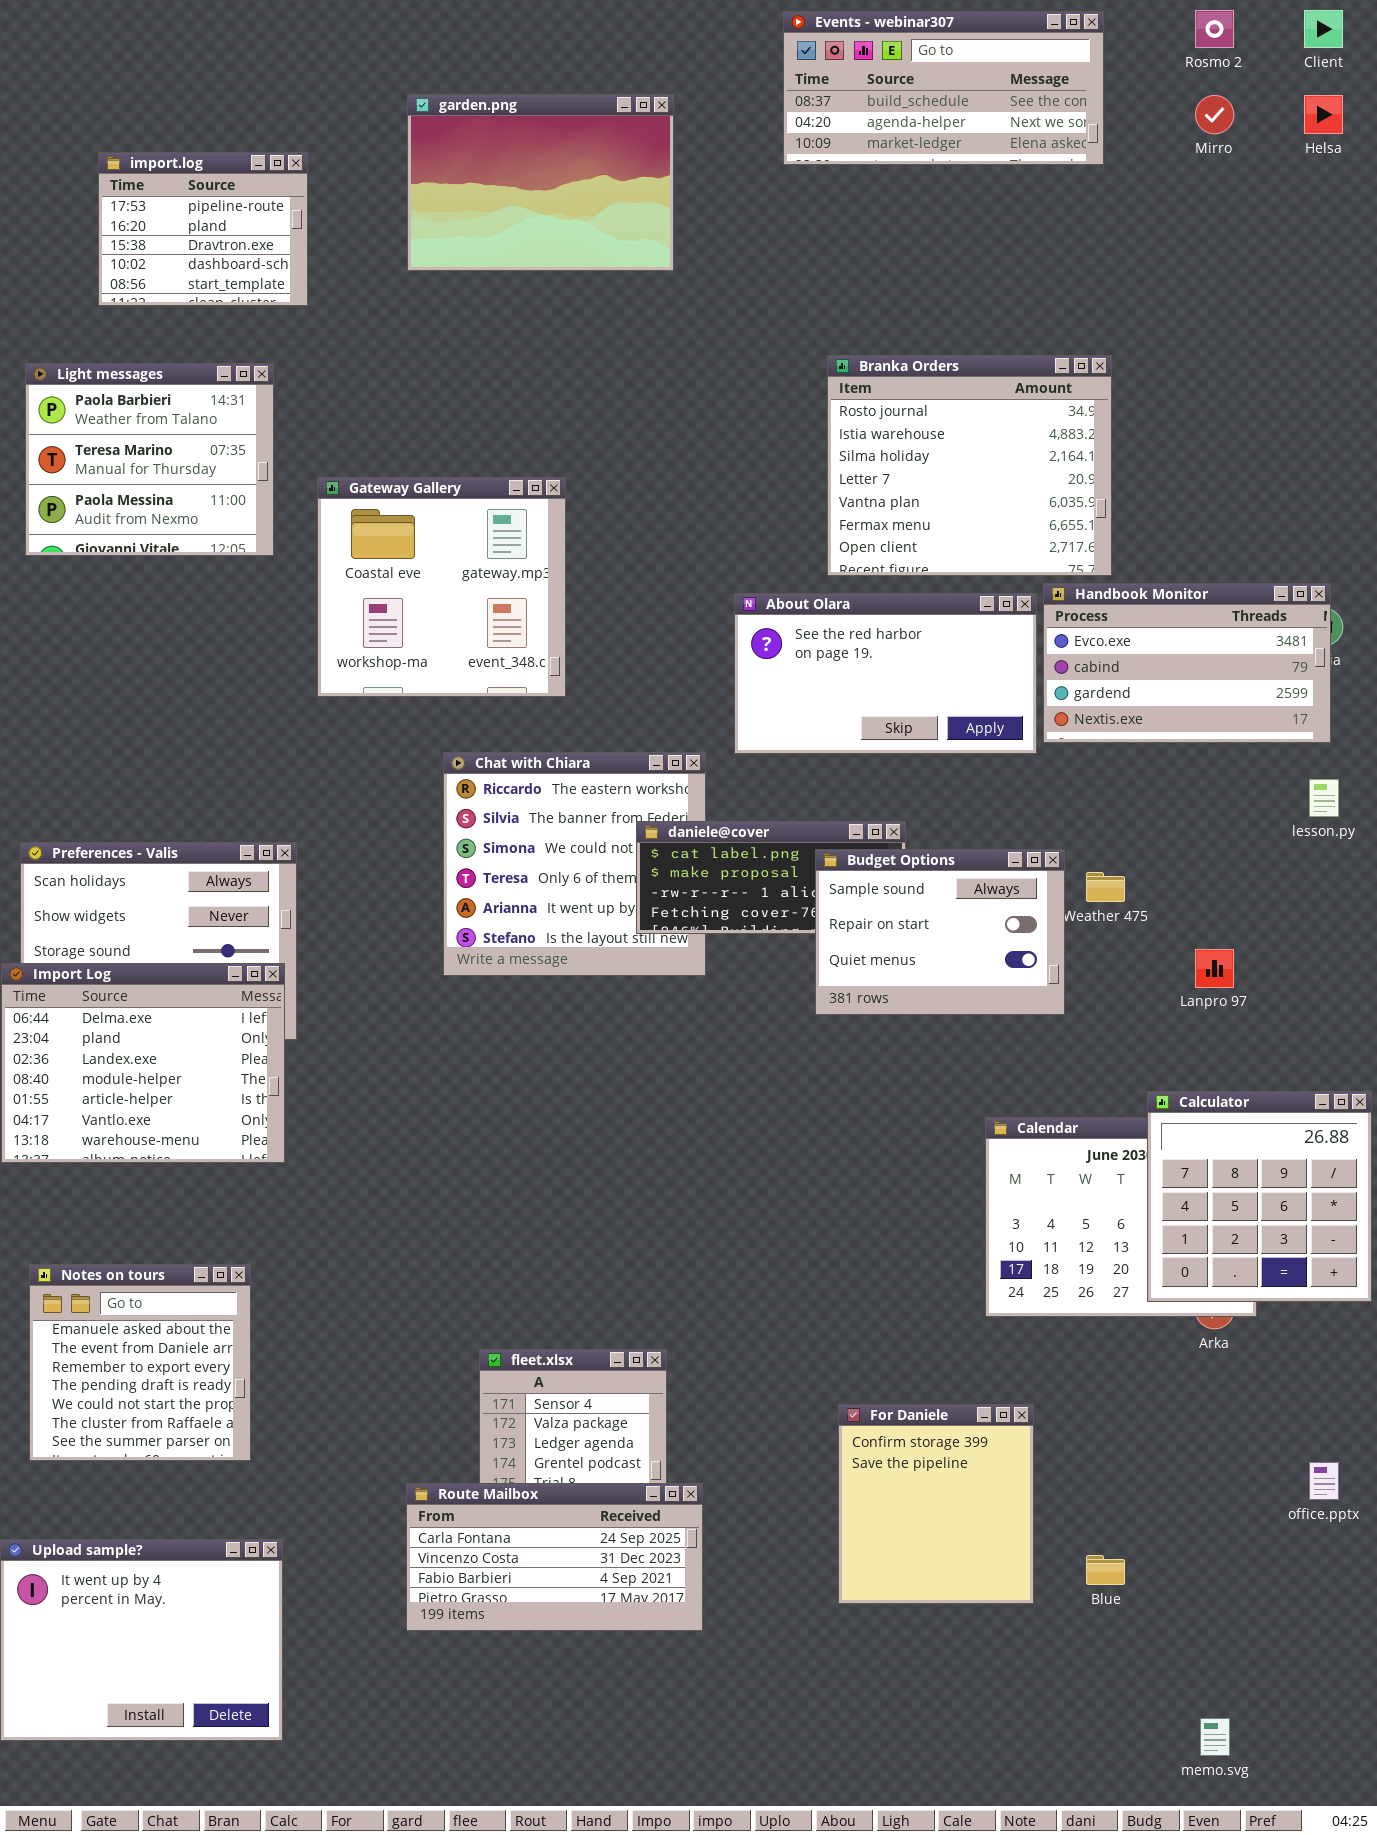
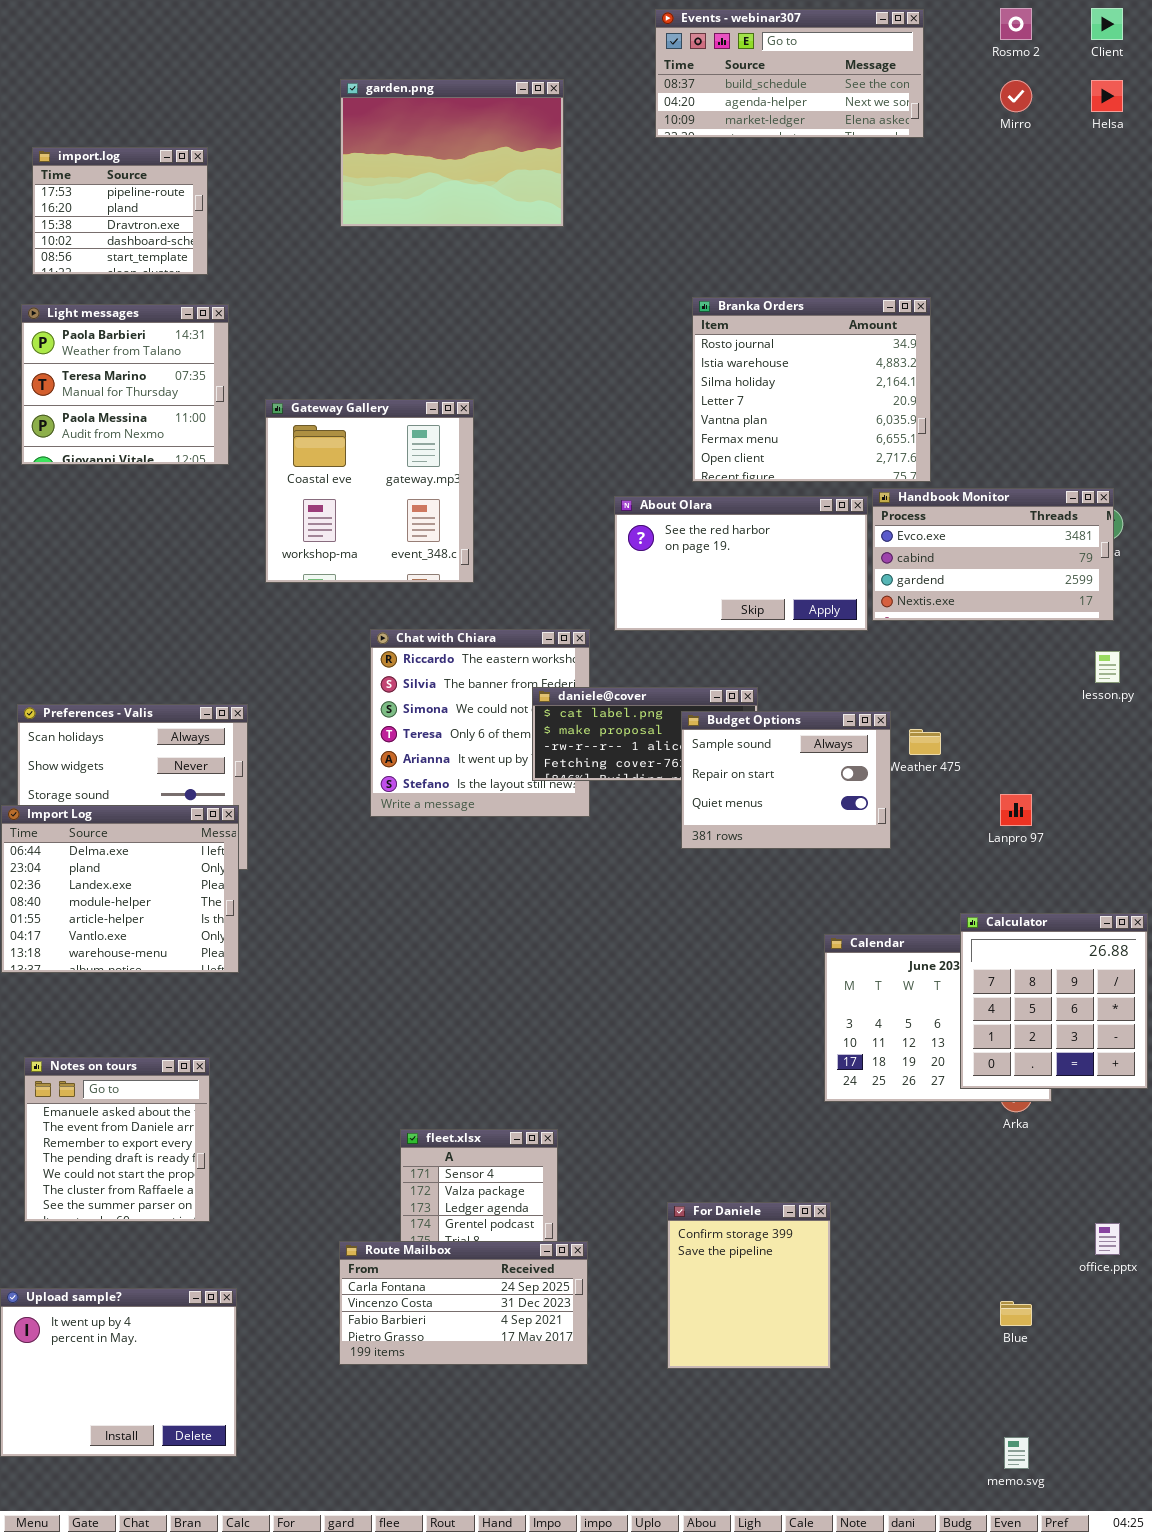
import.log: [98,152,308,306] -> [32,147,208,275], moved
For Daniele: [838,1404,1034,1604] -> [667,1202,831,1369], moved
Blue: [1086,1555,1125,1585] -> [1000,1301,1032,1326], moved

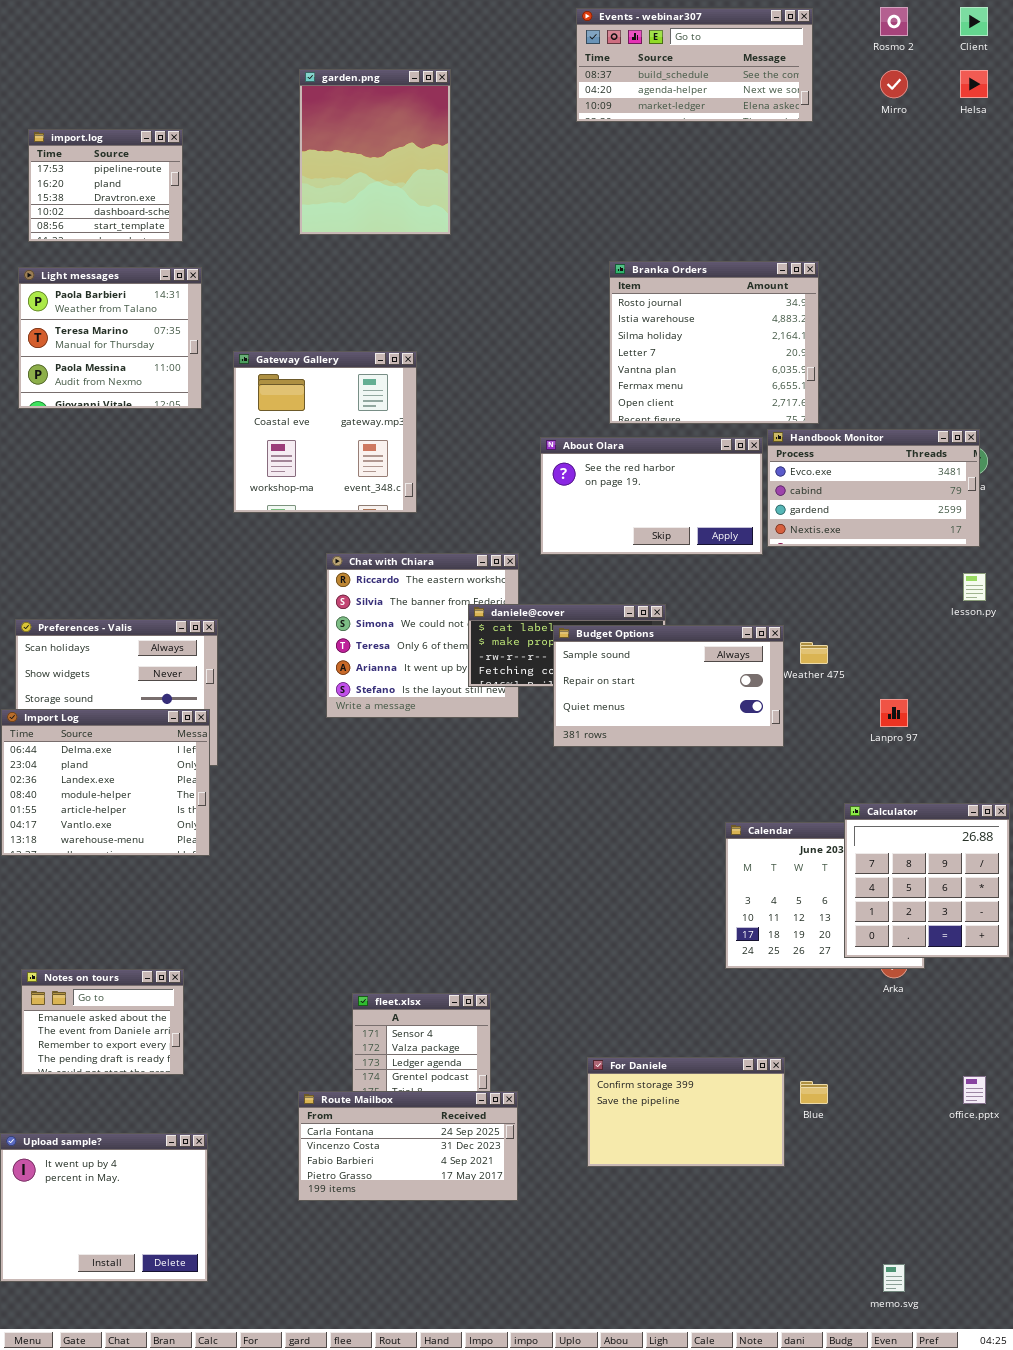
garden.png: [340,79,564,227] -> [299,69,451,235], resized
Budget Options: [681,711,891,849] -> [553,625,784,747], resized
Notes on tours: [24,1057,210,1222] -> [21,969,184,1075], resized
For Daniele: [667,1202,831,1369] -> [587,1057,785,1167], resized
Blue: [1000,1301,1032,1326] -> [800,1081,828,1104], moved

